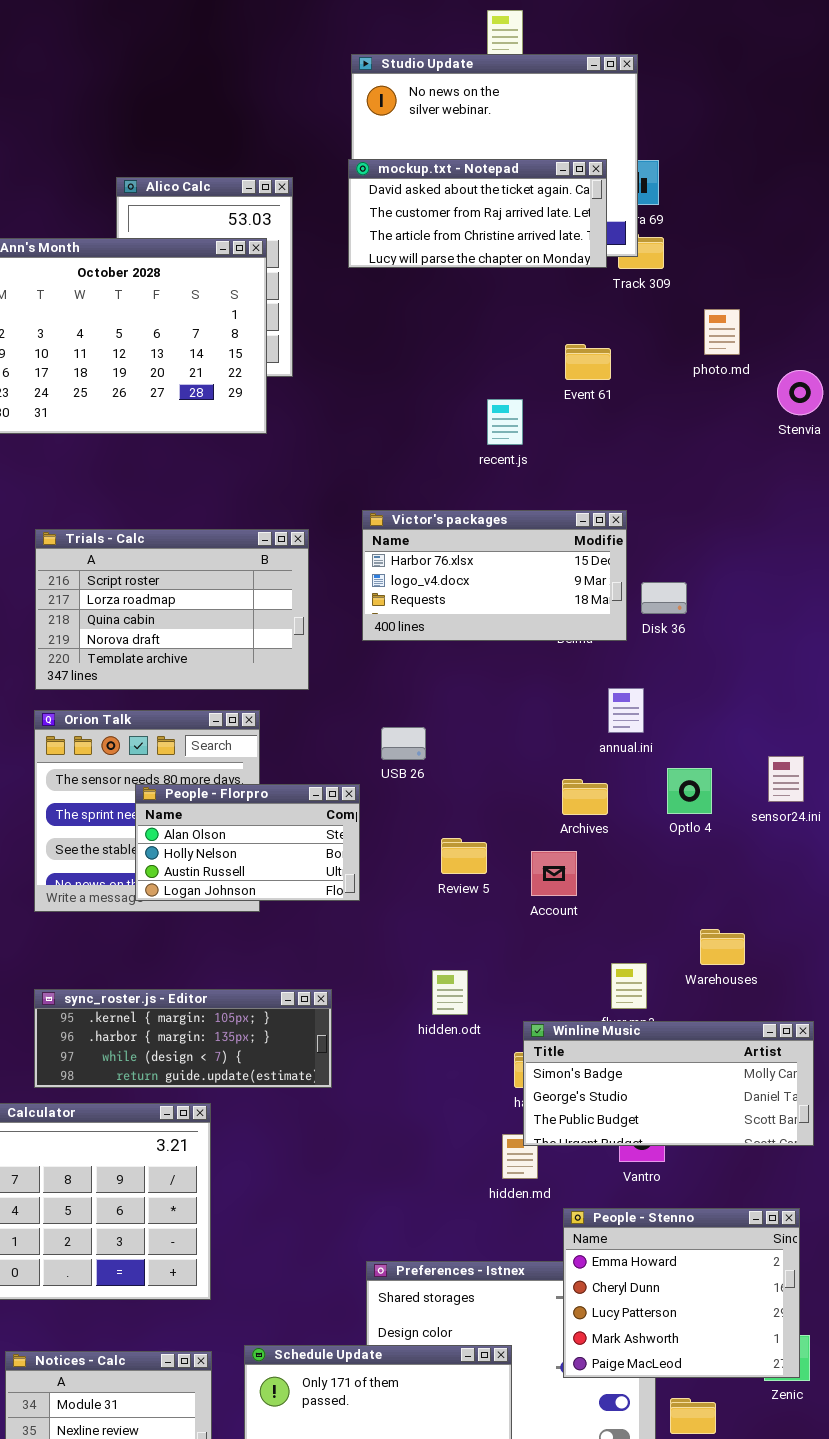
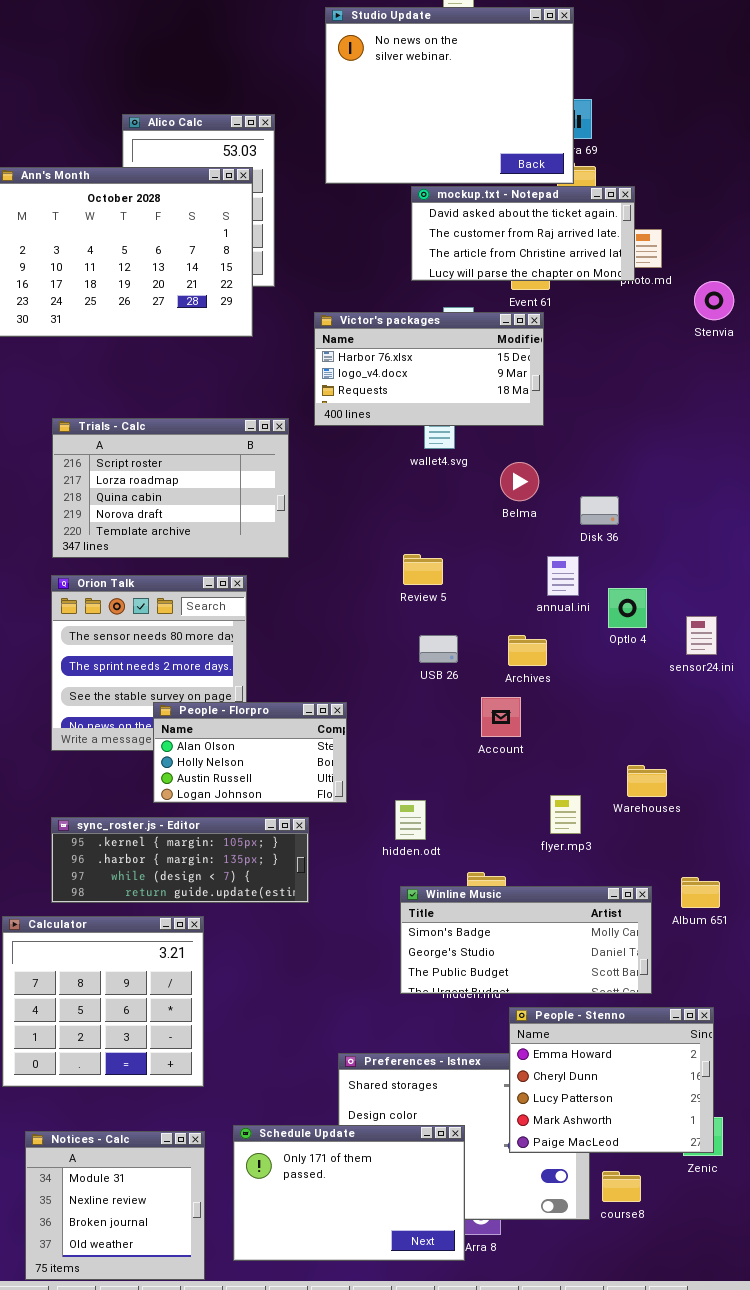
mockup.txt - Notepad: [348,159,607,268] -> [411,186,635,281], moved
Victor's packages: [362,510,627,641] -> [314,312,544,426], moved
Disk 36: [641,582,687,614] -> [580,496,619,525], moved
USB 26: [381,727,426,760] -> [419,635,458,663], moved
Optlo 4: [667,768,712,814] -> [608,588,647,628], moved
People - Florpro: [135,784,360,901] -> [153,702,347,803], moved
Review 5: [441,838,487,874] -> [403,554,443,585], moved
Winline Music: [523,1021,814,1146] -> [400,886,652,994], moved

